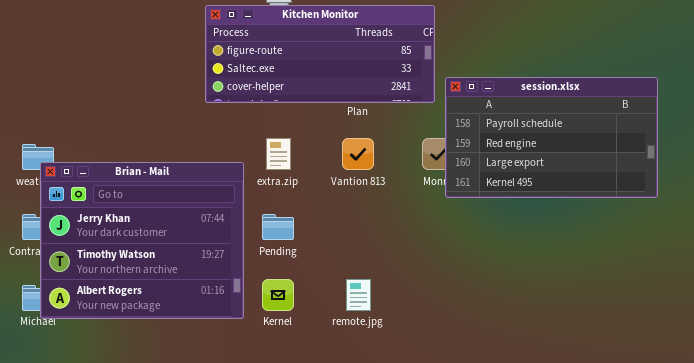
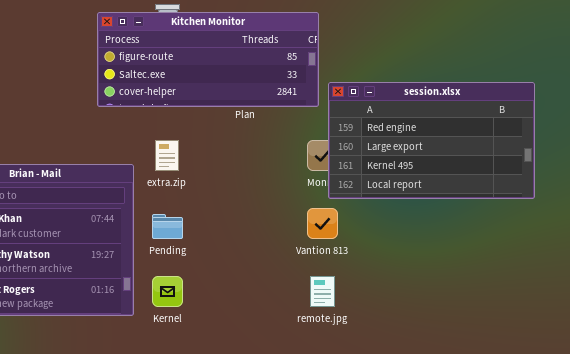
session.xlsx: [445,77,658,198] -> [328,82,535,199], scrolled down 1 row
Vantion 813: [342,138,374,170] -> [307,208,338,239], moved
remote.jpg: [346,279,371,311] -> [310,276,335,307], moved

